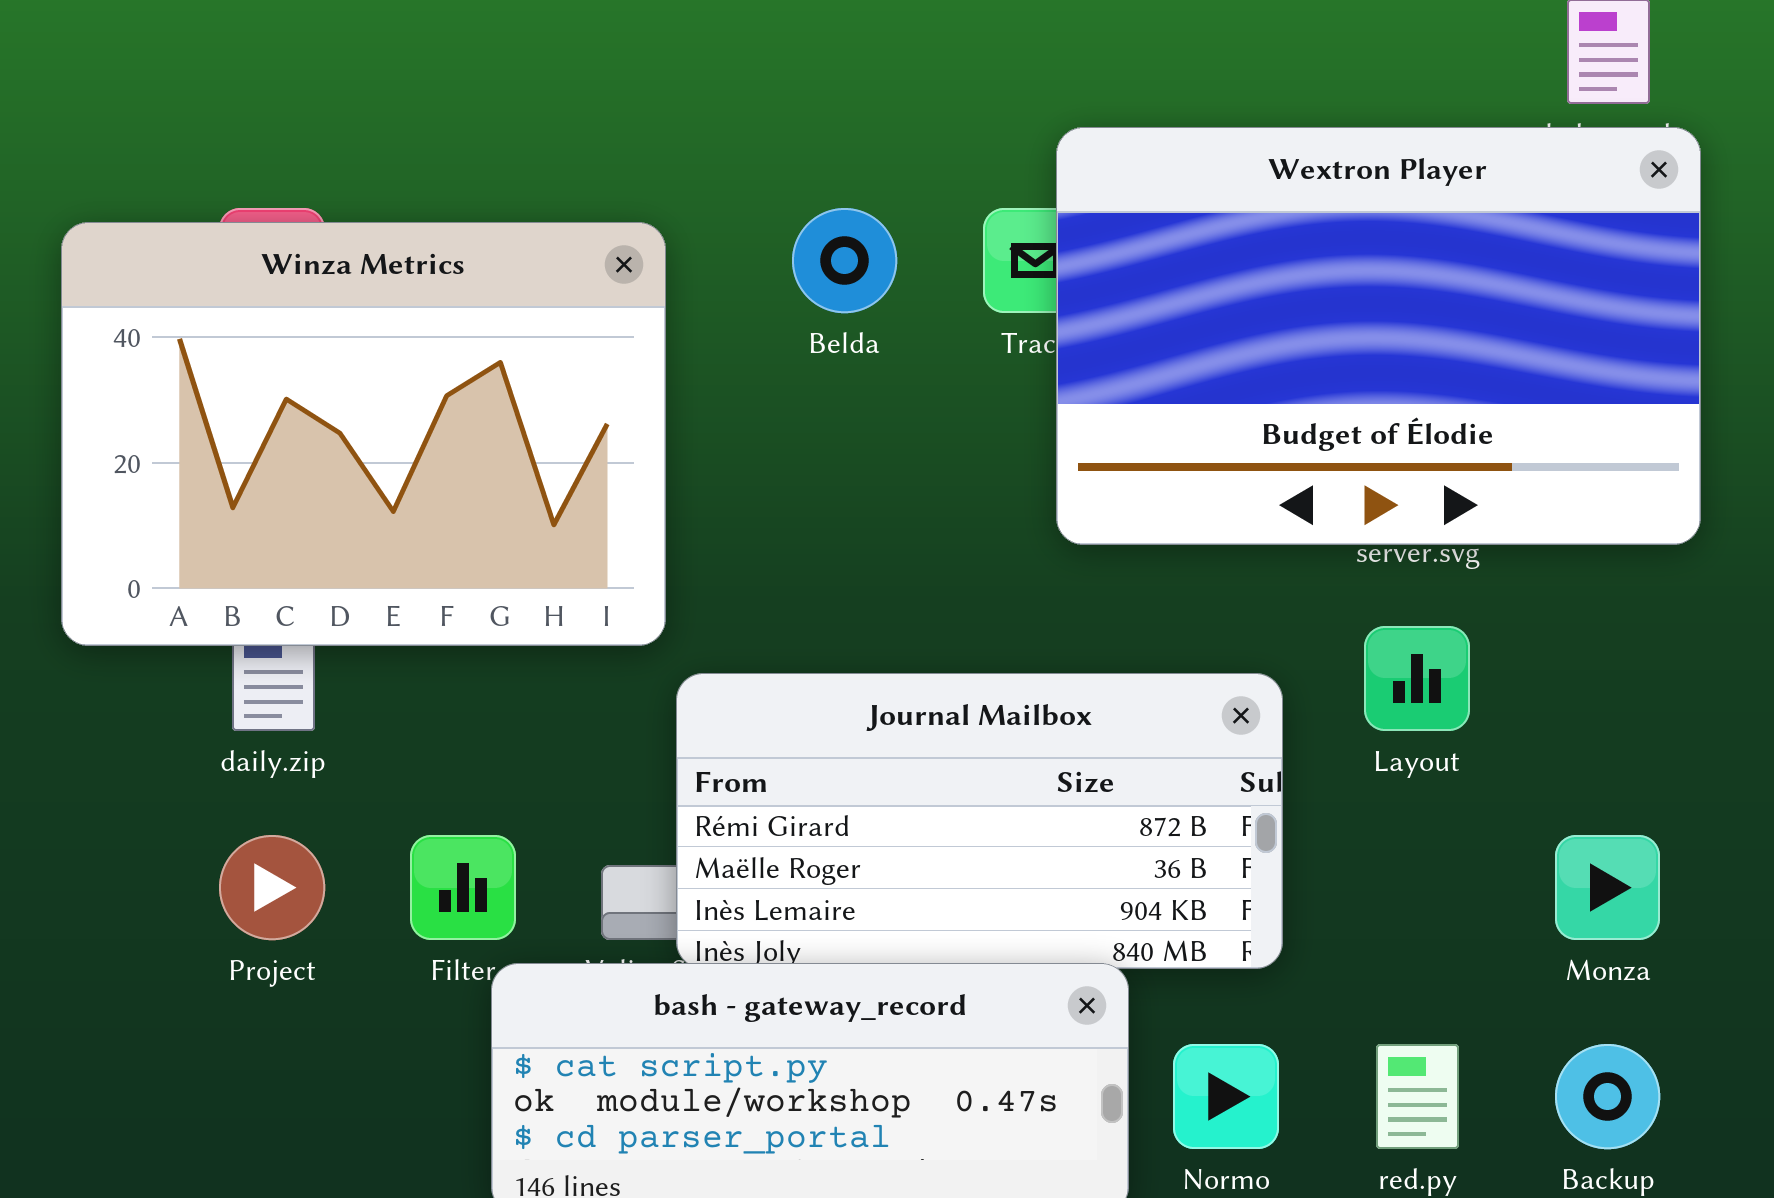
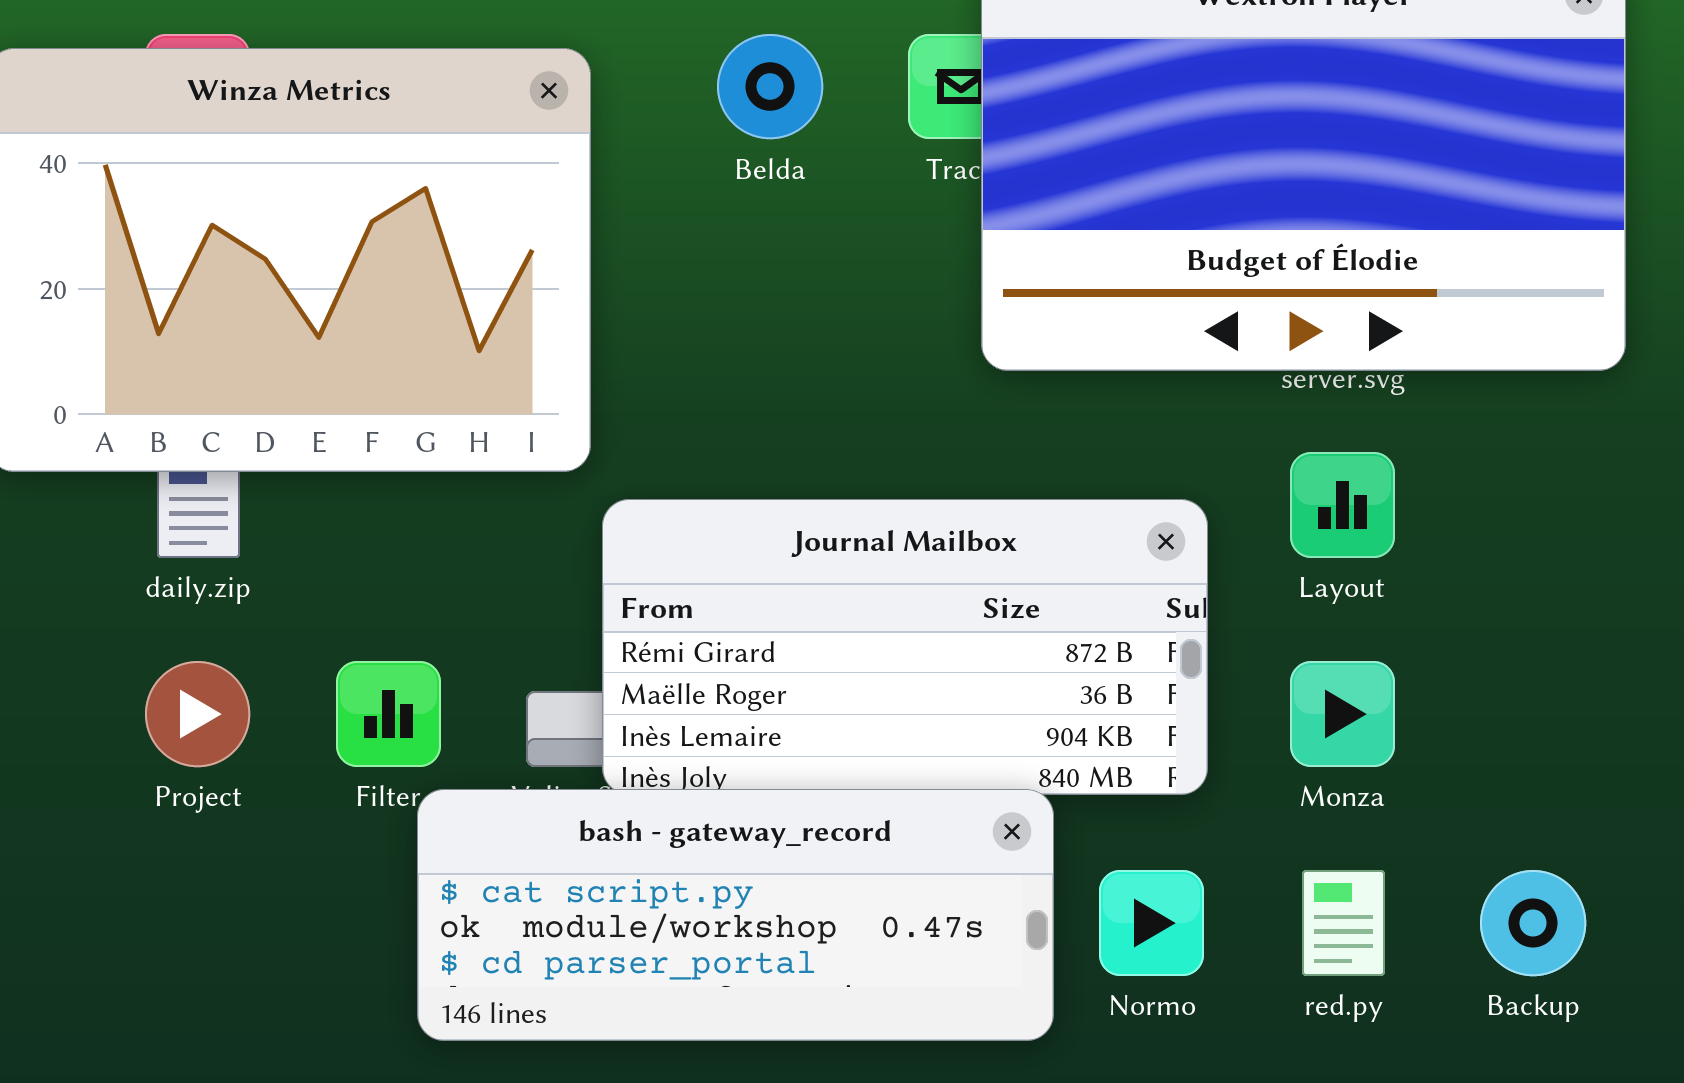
Monza: [1555,835,1660,940] -> [1290,661,1395,767], moved

